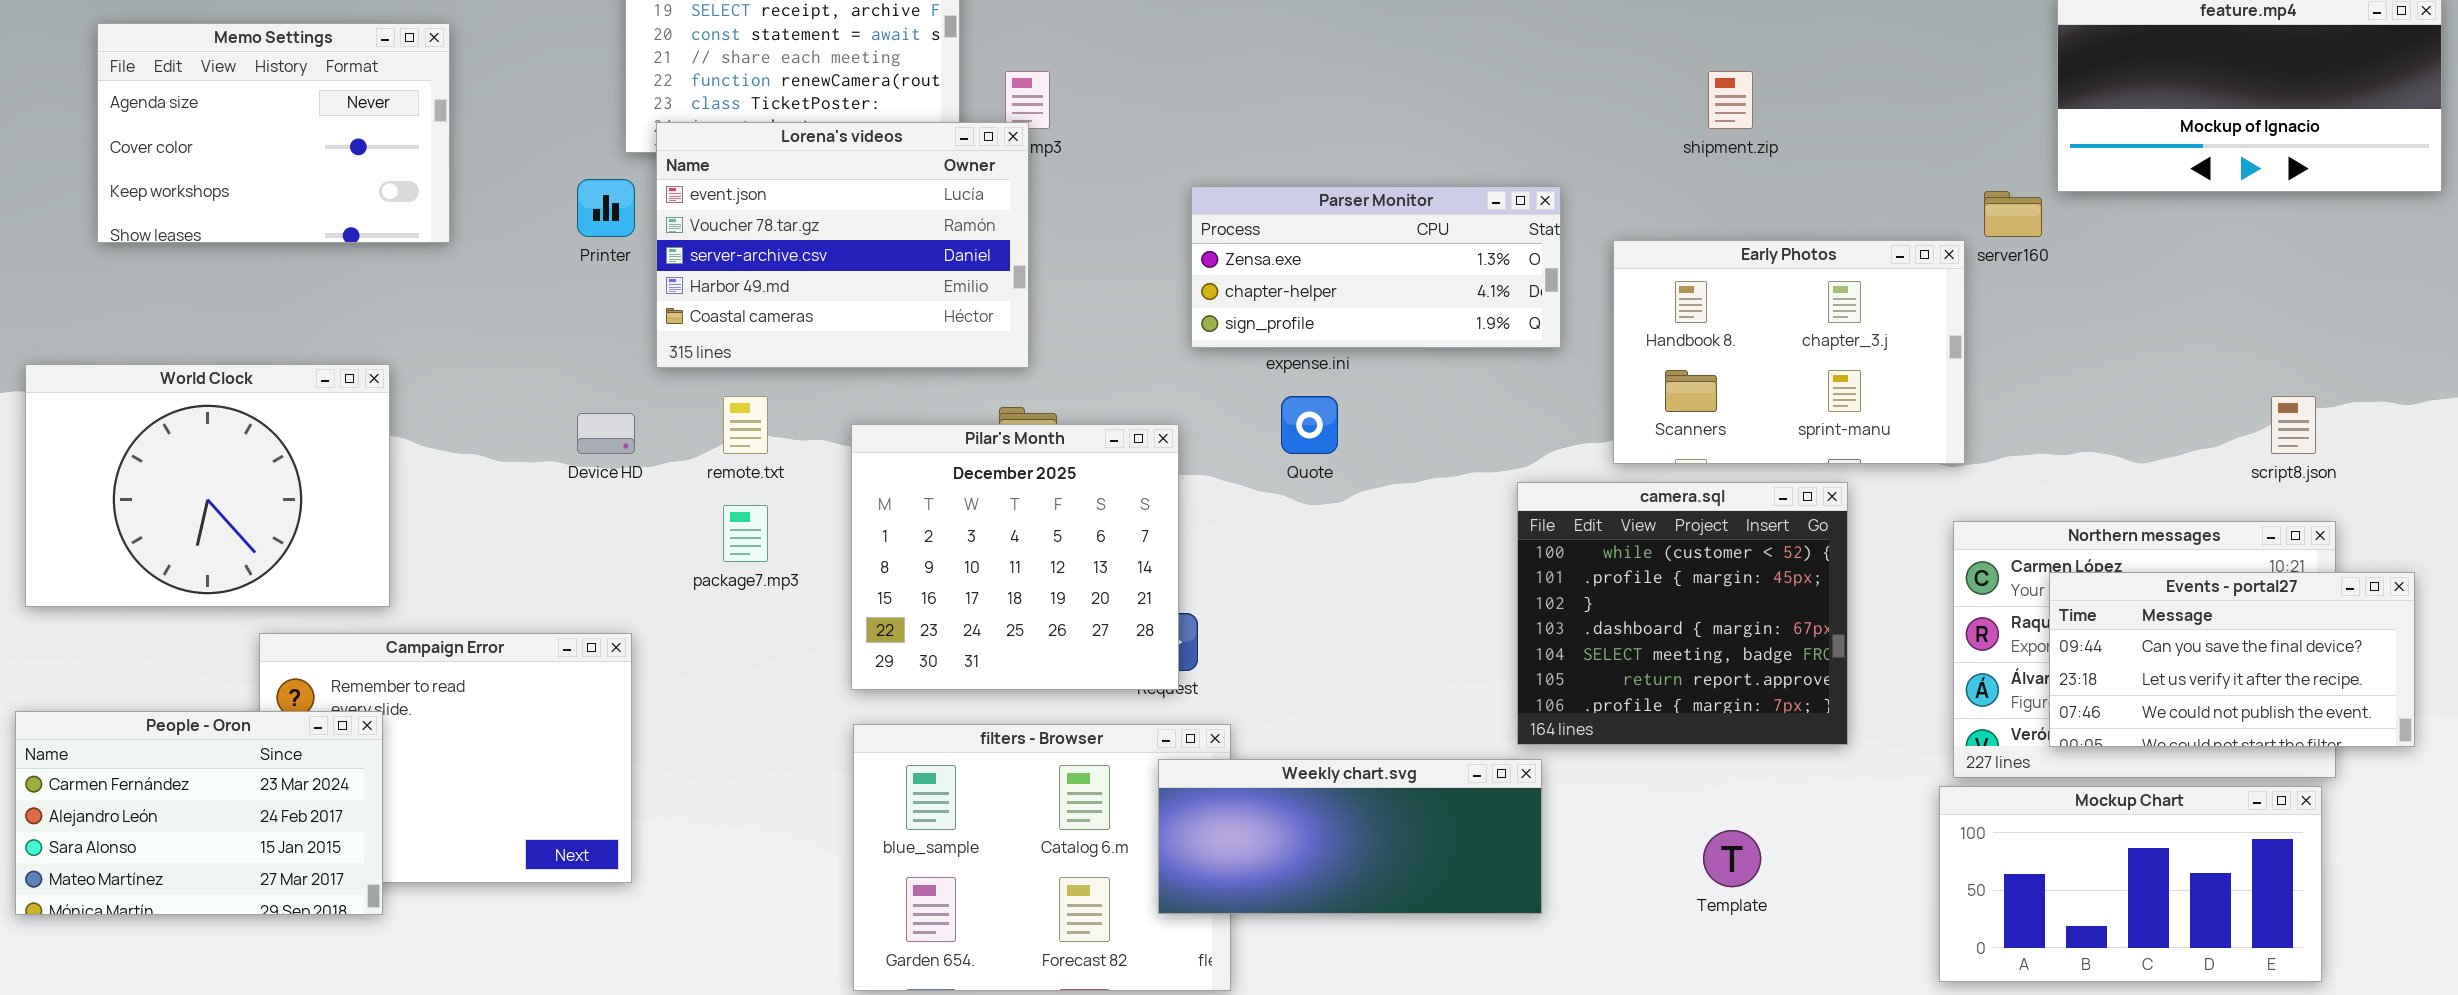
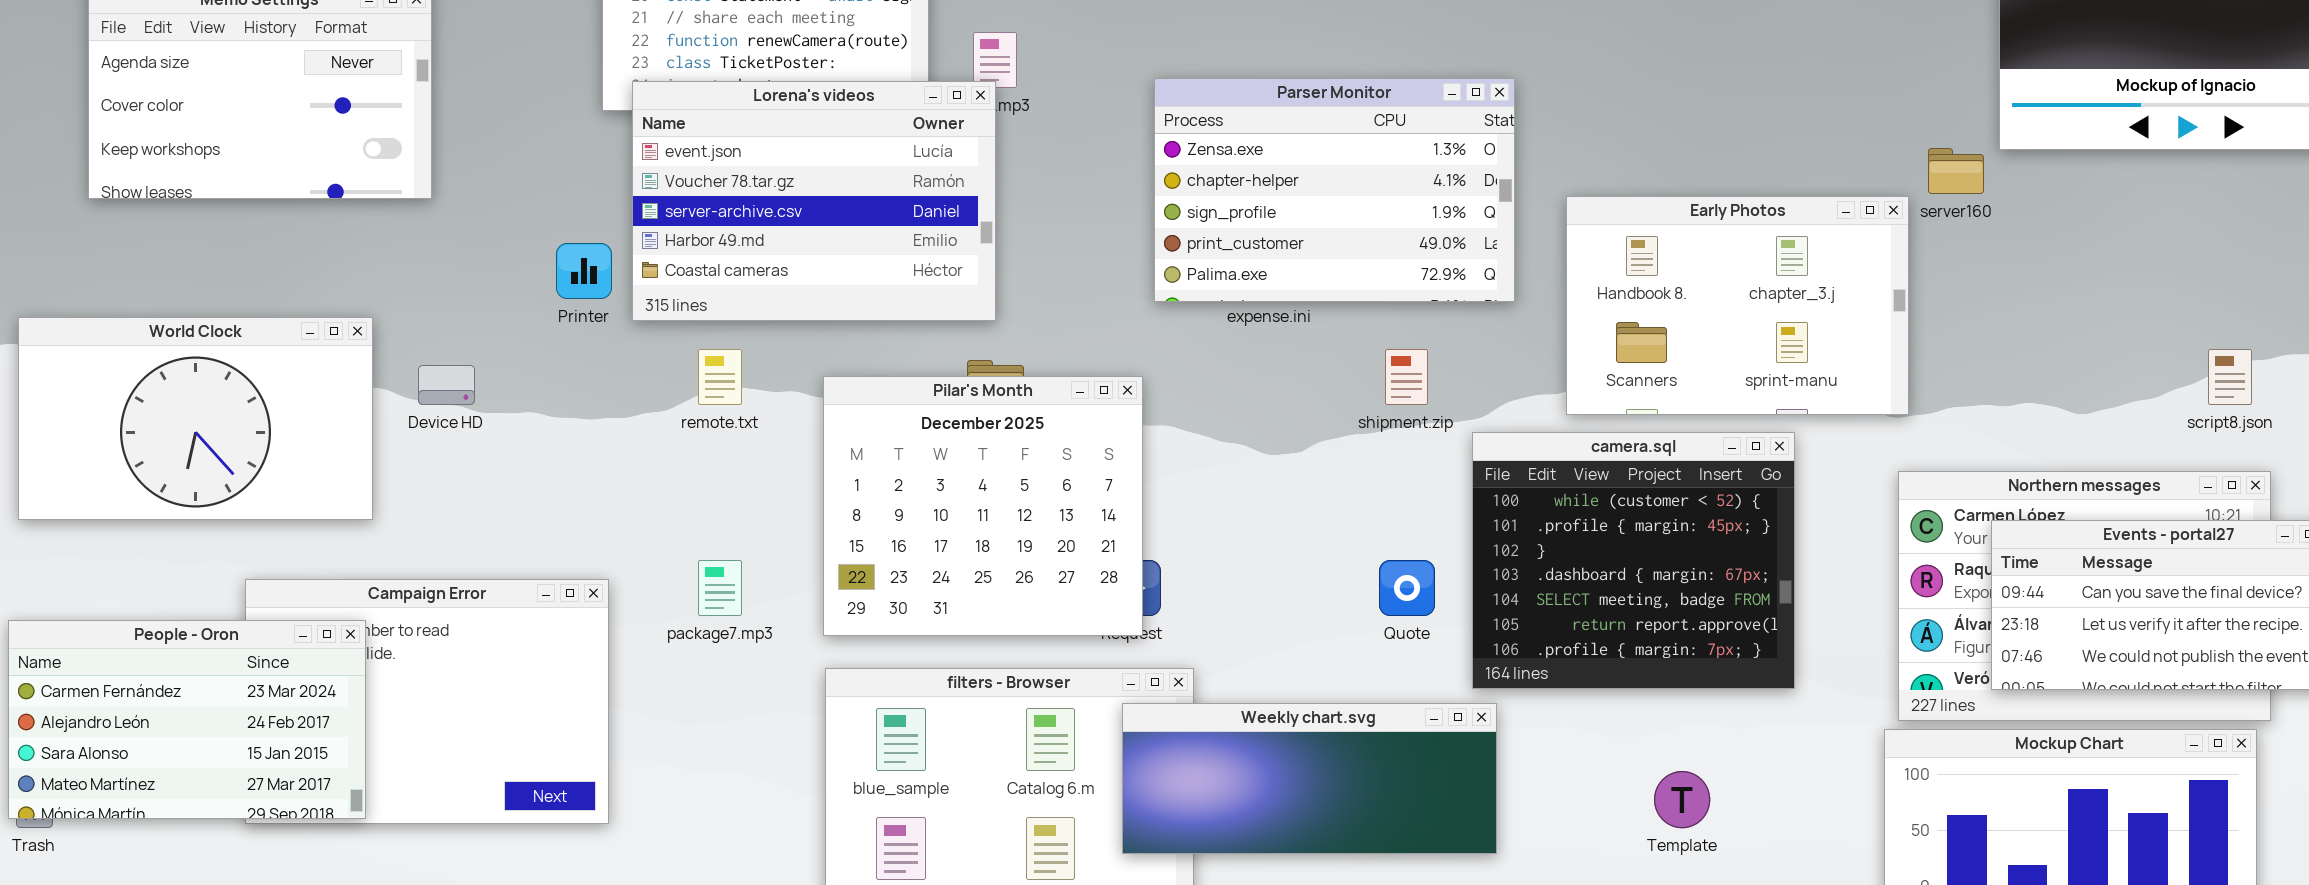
shipment.zip: [1708,71,1753,129] -> [1385,349,1428,405], moved
Printer: [577,179,635,237] -> [556,243,612,299], moved
Parser Monitor: [1191,186,1561,348] -> [1154,78,1515,302], resized
World Clock: [25,364,390,607] -> [18,317,373,520], resized
Quote: [1281,396,1338,454] -> [1379,560,1435,616], moved
Device HD: [577,413,635,454] -> [418,365,475,405], moved
package7.mp3: [723,505,768,562] -> [698,560,742,616], moved
People - Oron: [15,711,383,915] -> [8,620,366,819], moved

